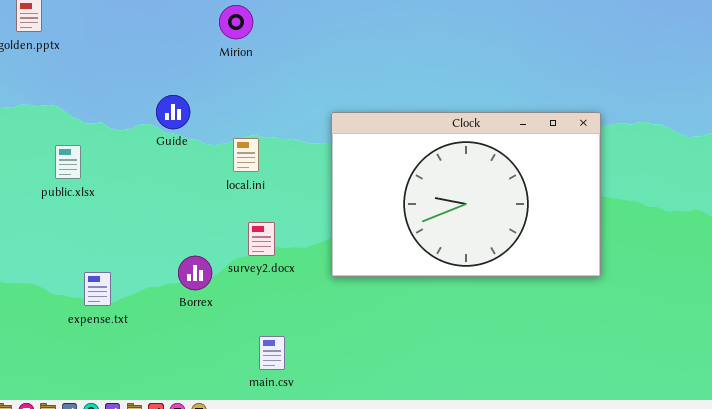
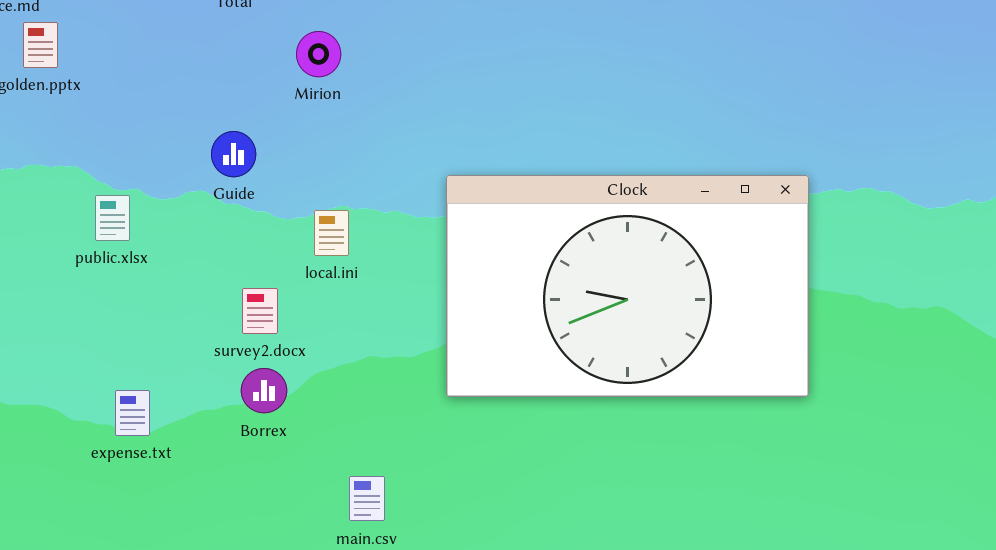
Guide: [156,95,190,129] -> [211,131,256,177], moved
public.xlsx: [55,145,81,179] -> [95,195,130,241], moved
survey2.docx: [248,222,275,256] -> [242,288,278,334], moved

